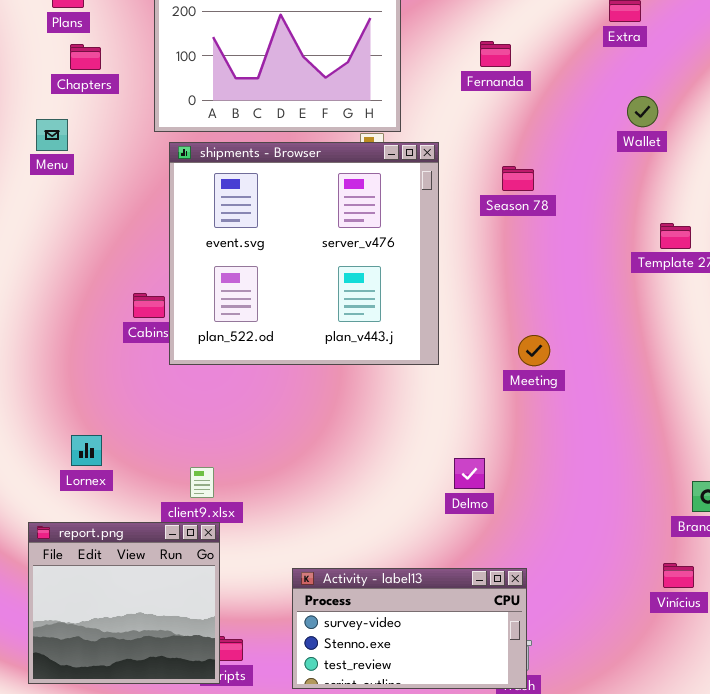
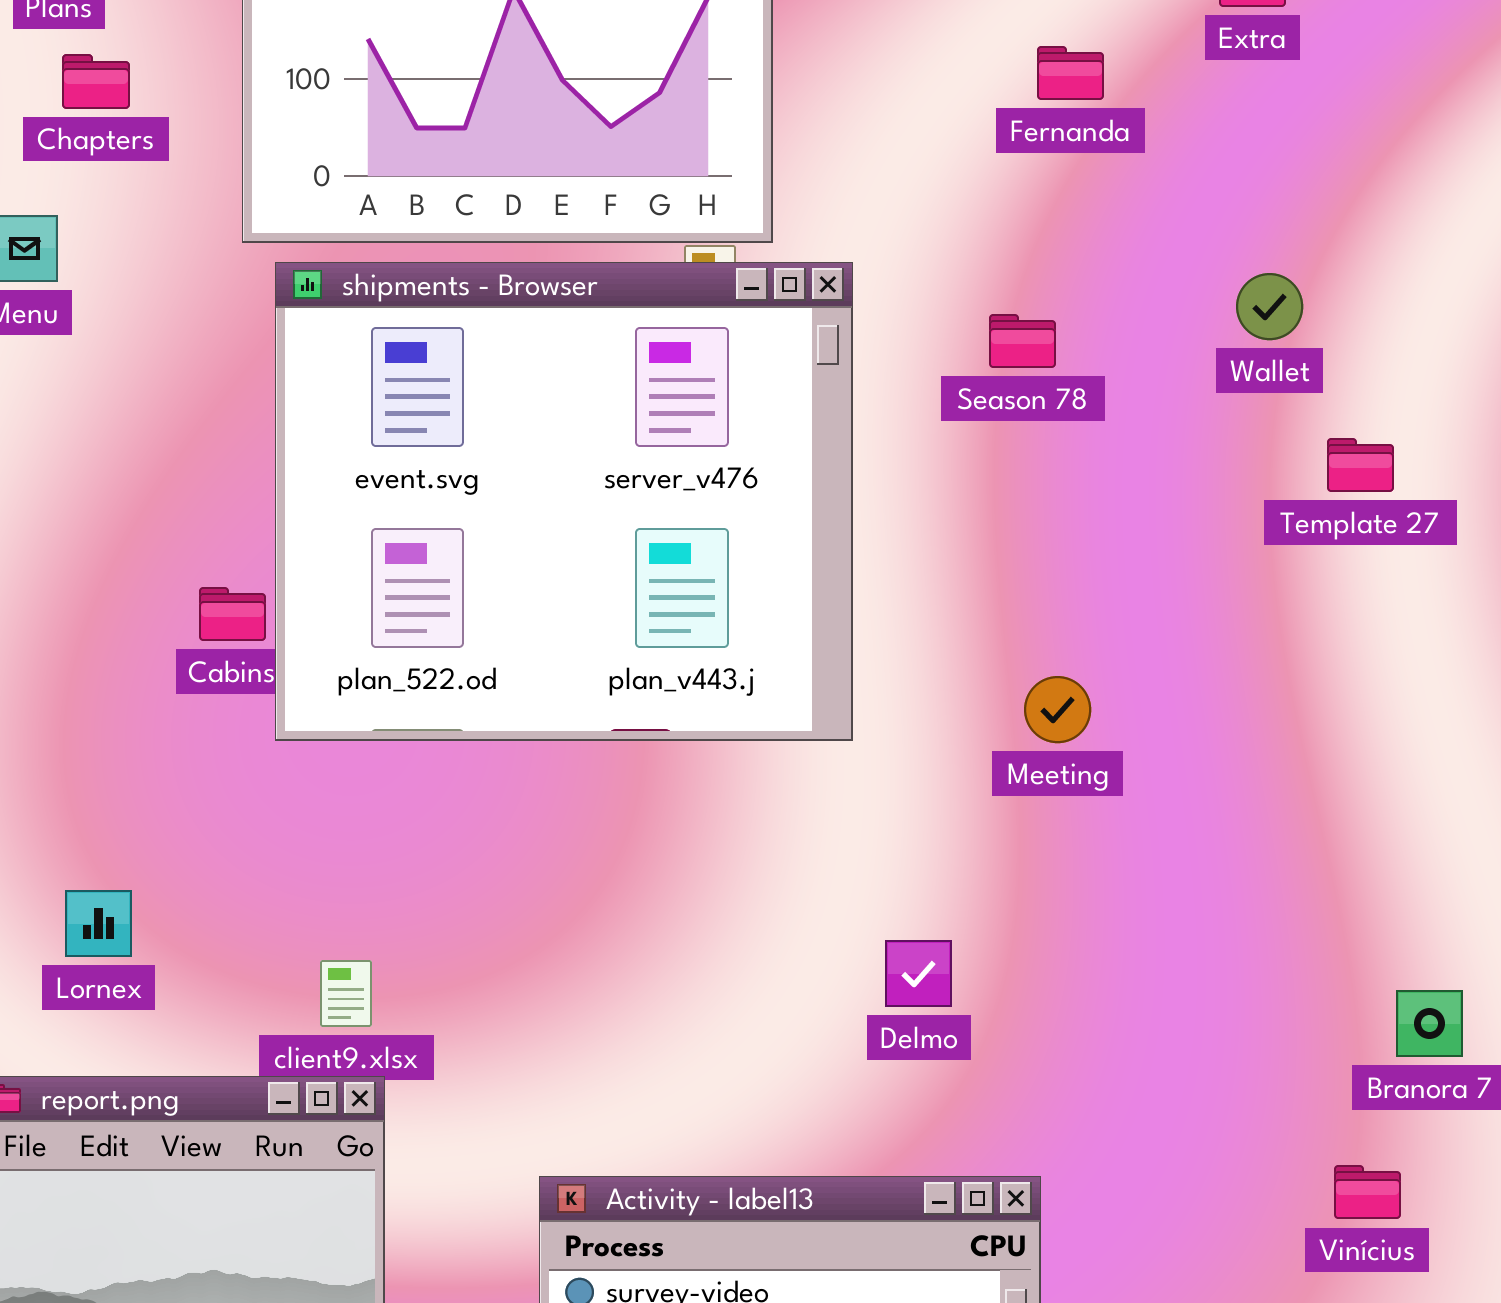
Fernanda: [480,41,511,67] -> [1037,46,1104,100], moved
Wallet: [627,96,658,127] -> [1236,273,1303,340], moved

